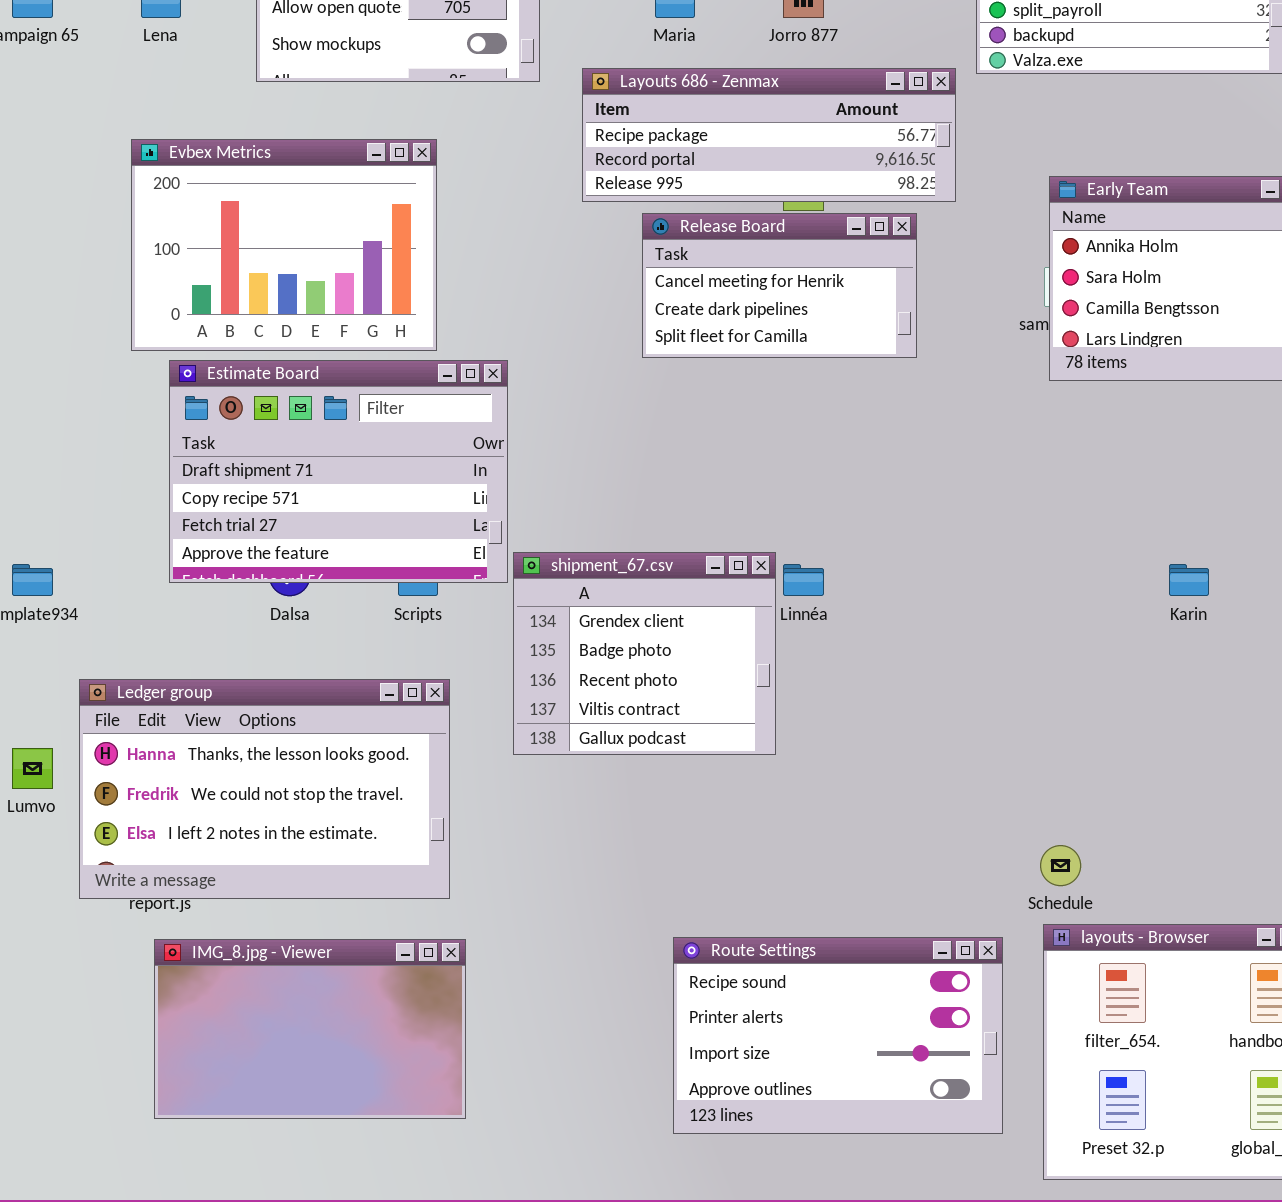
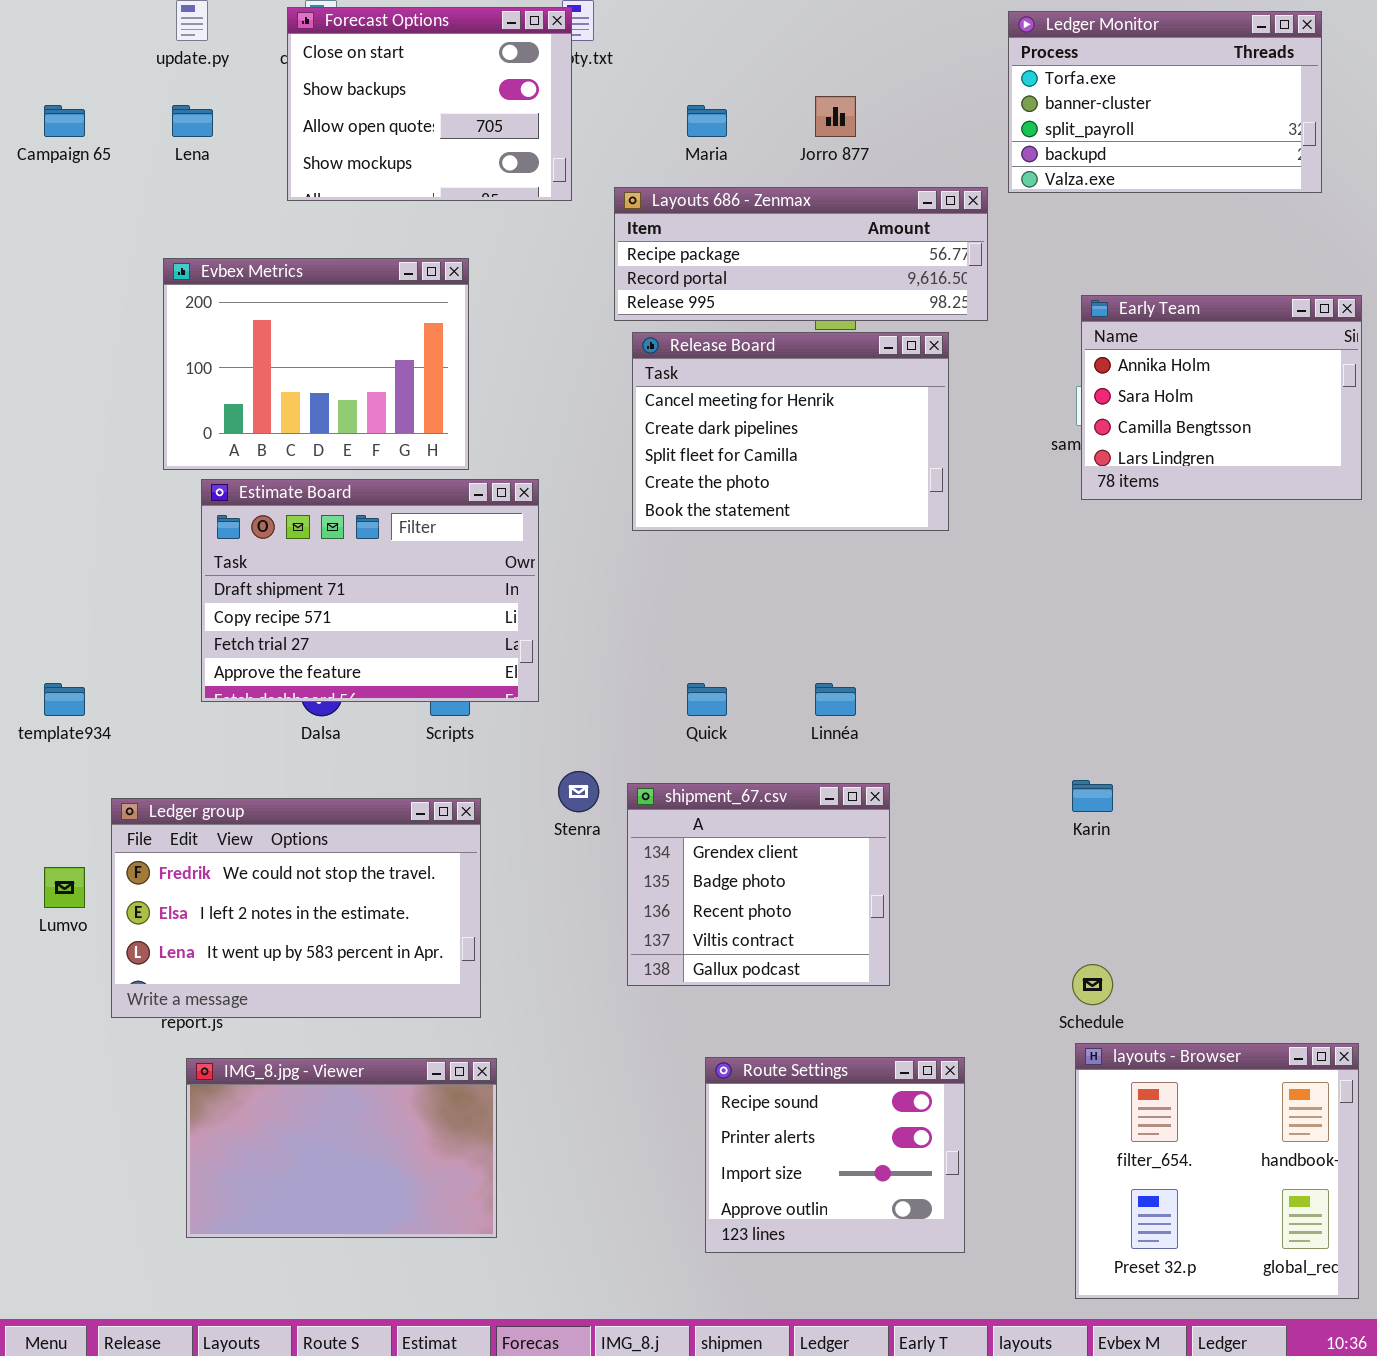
Release Board: [642,213,917,358] -> [632,332,949,531], resized
shipment_67.csv: [513,552,776,755] -> [627,783,890,986], moved
Karin: [1169,564,1209,596] -> [1072,780,1113,812], moved
Ledger group: [79,679,450,899] -> [111,798,481,1018], scrolled down 1 row
Route Settings: [673,937,1003,1134] -> [705,1057,965,1253], resized

